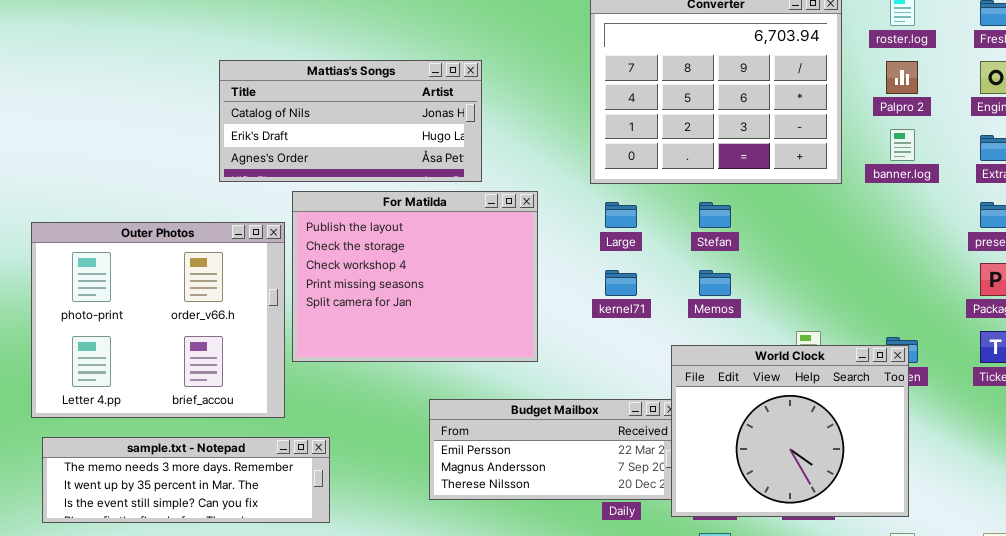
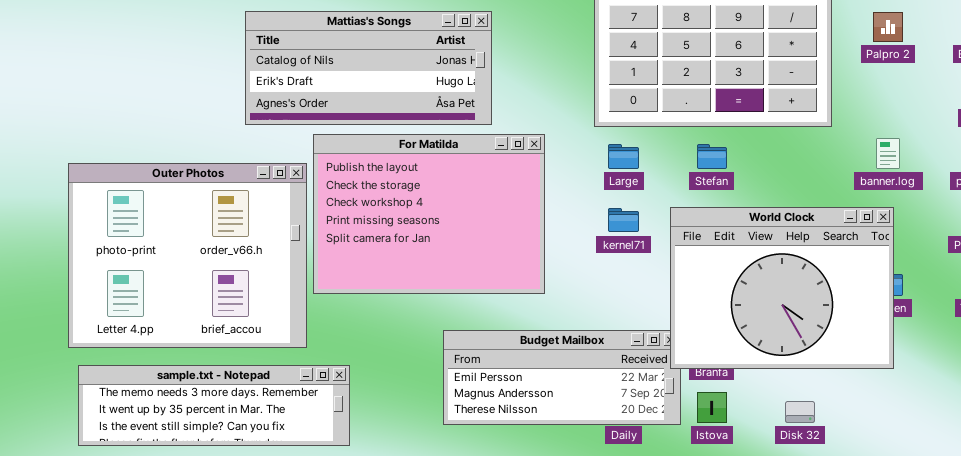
banner.log: [890,129,915,161] -> [876,138,900,169], moved
World Clock: [671,345,909,517] -> [670,207,894,369], moved

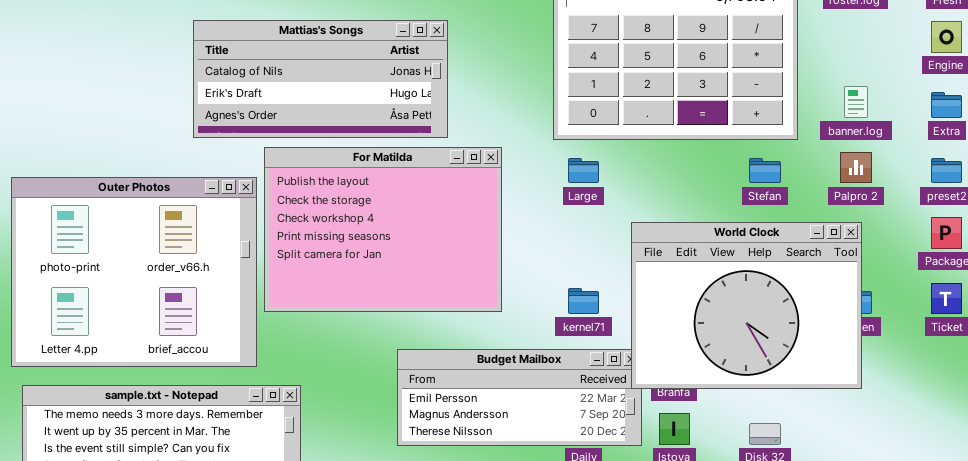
Palpro 2: [873,12,903,42] -> [840,152,872,183], moved
banner.log: [876,138,900,169] -> [844,86,868,118], moved
Stefan: [697,144,727,169] -> [749,158,781,183], moved
kernel71: [608,208,639,232] -> [568,288,599,314], moved

